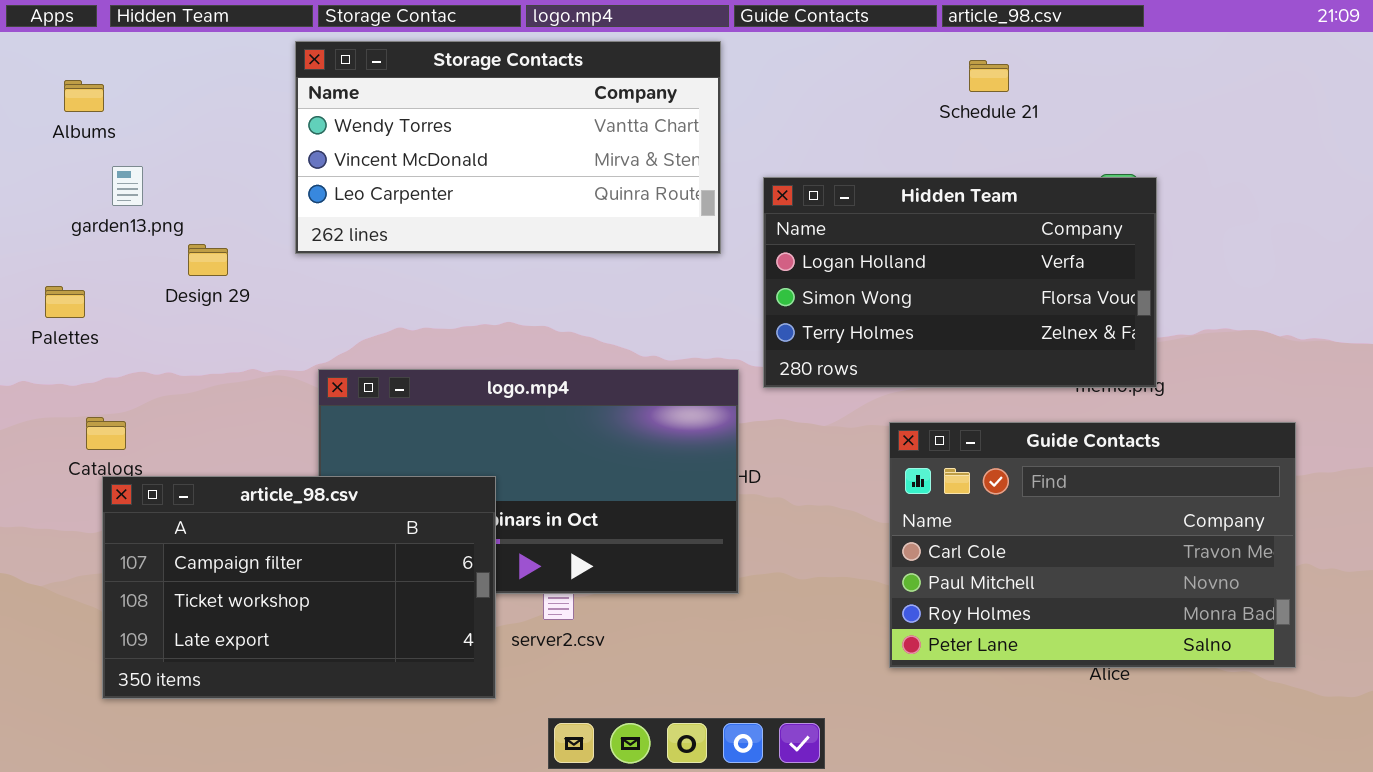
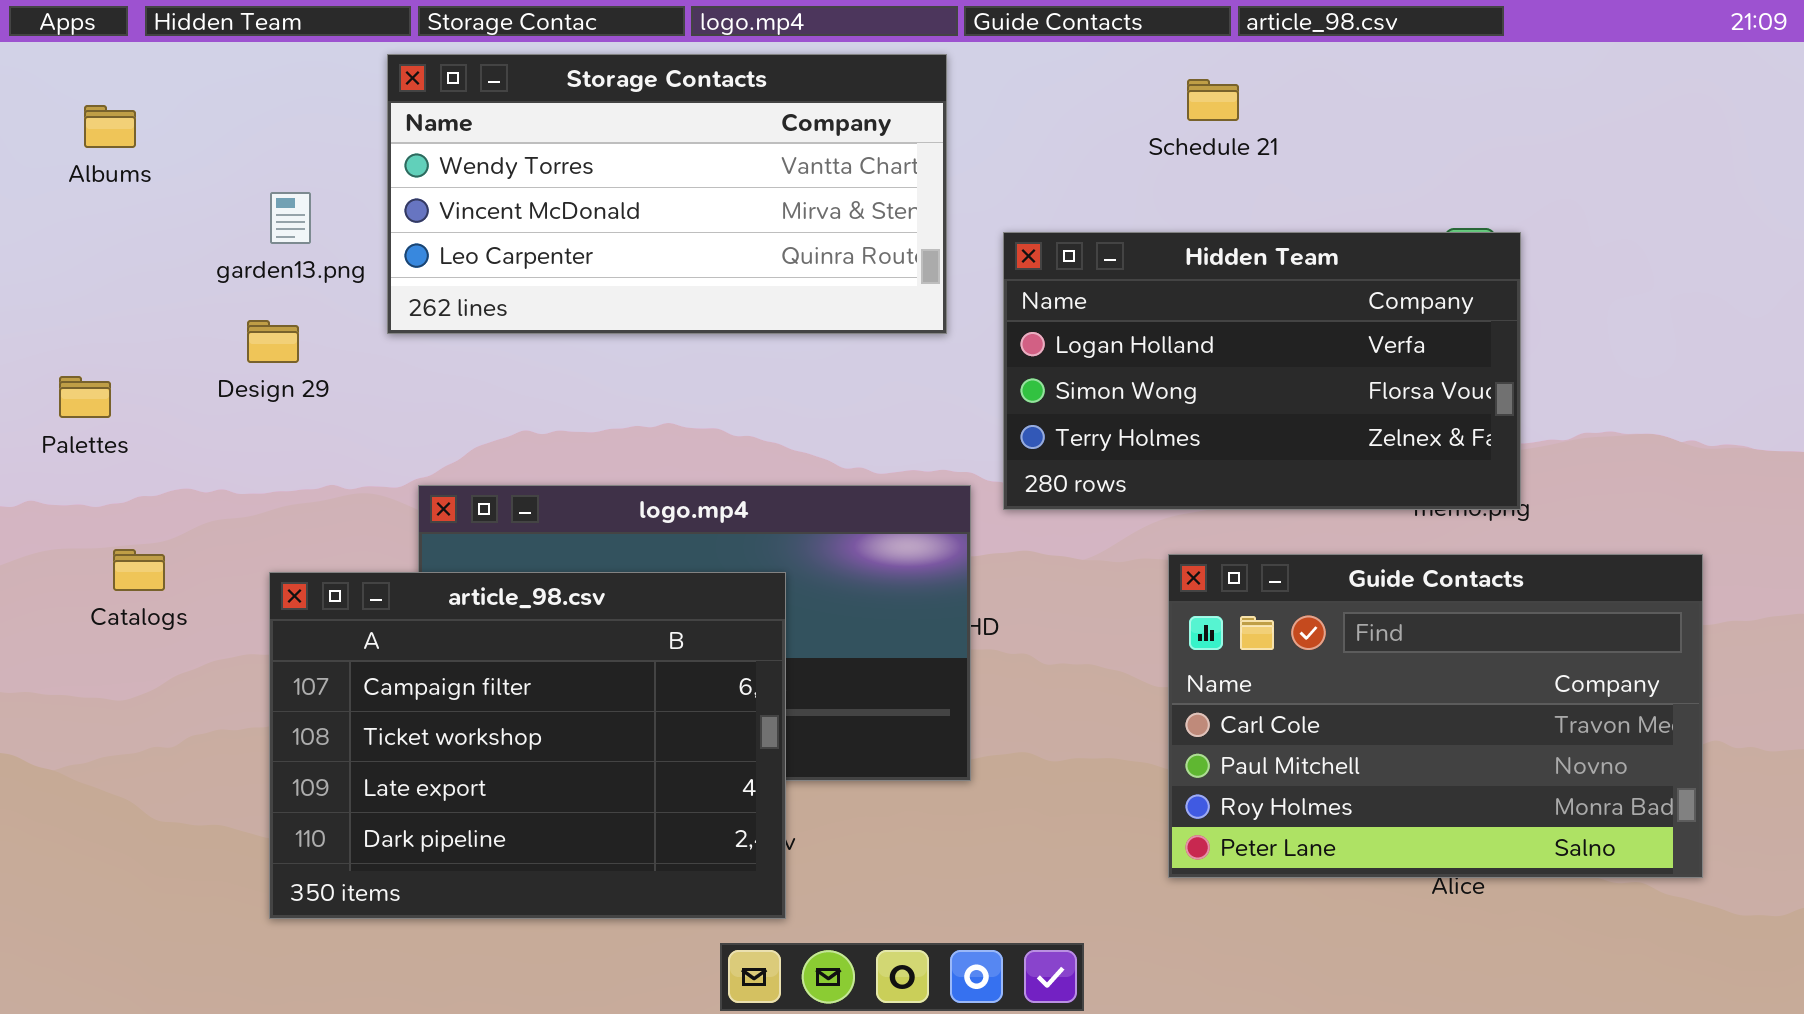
Schedule 21: [969,60,1009,92] -> [1187,79,1239,121], moved
garden13.png: [112,166,143,206] -> [270,192,311,244], moved
article_98.csv: [102,476,496,699] -> [269,572,786,919], moved, resized

